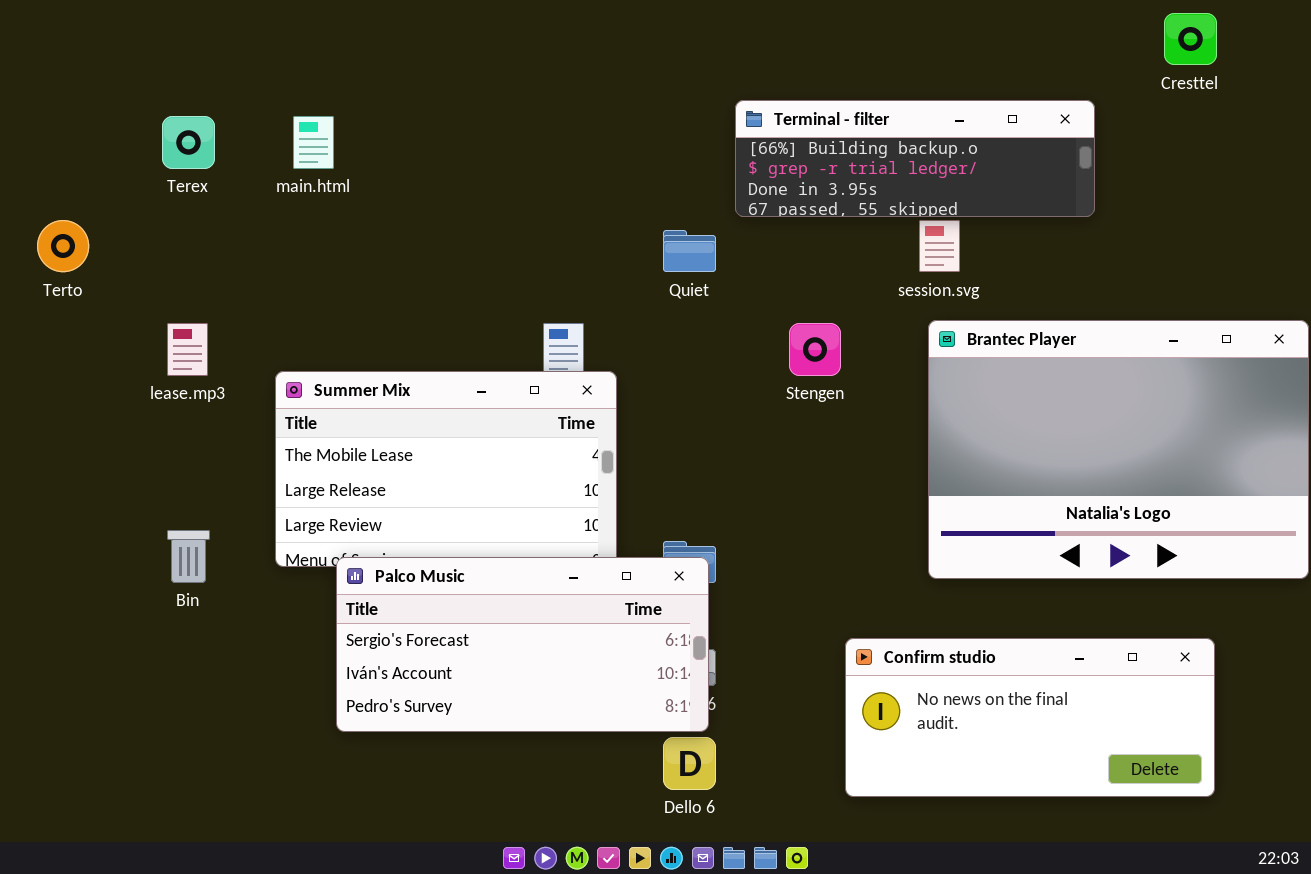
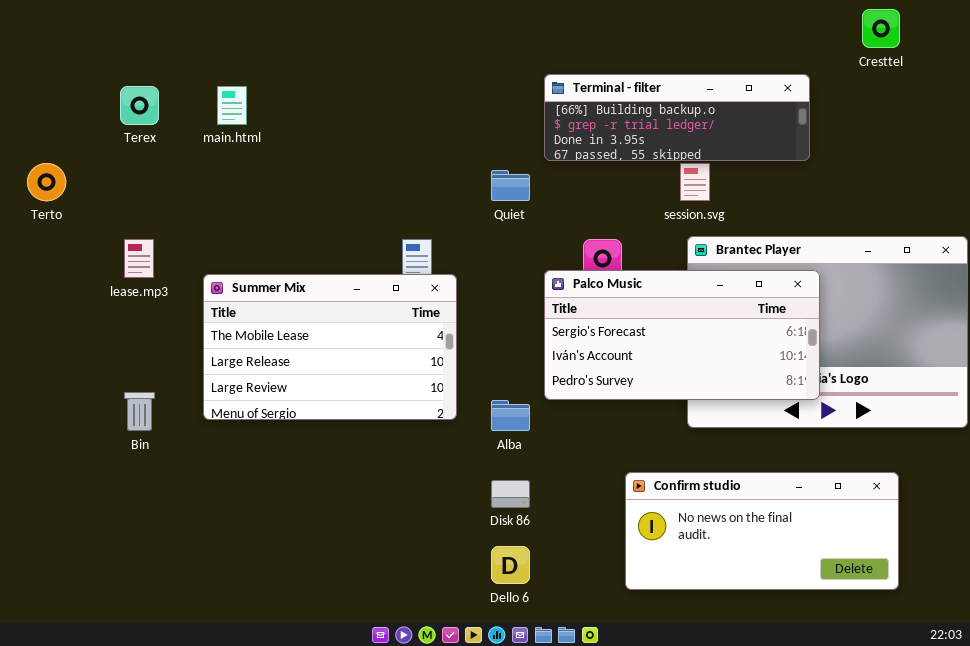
Palco Music: [336,557,709,732] -> [544,270,820,400], moved

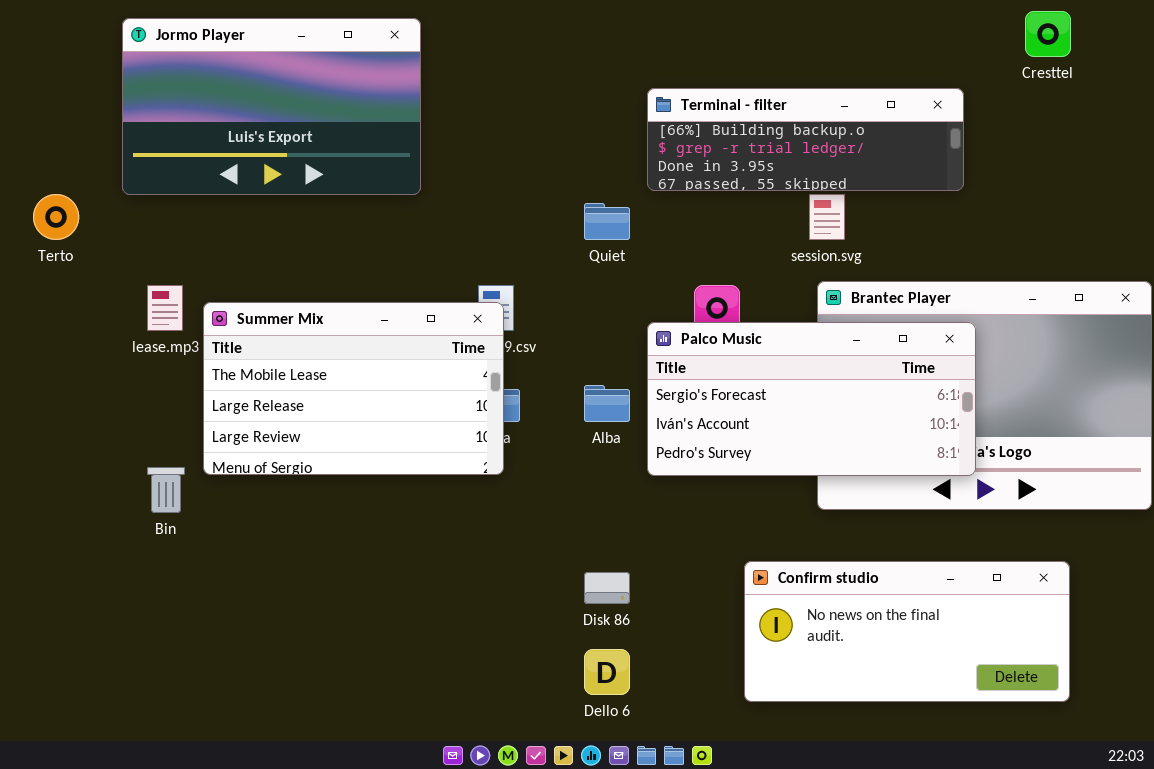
Jormo Player: none -> [122,18,421,195], opened
Summer Mix: [203,274,457,420] -> [203,302,504,475], moved
Alba: [491,400,530,431] -> [584,385,630,422], moved

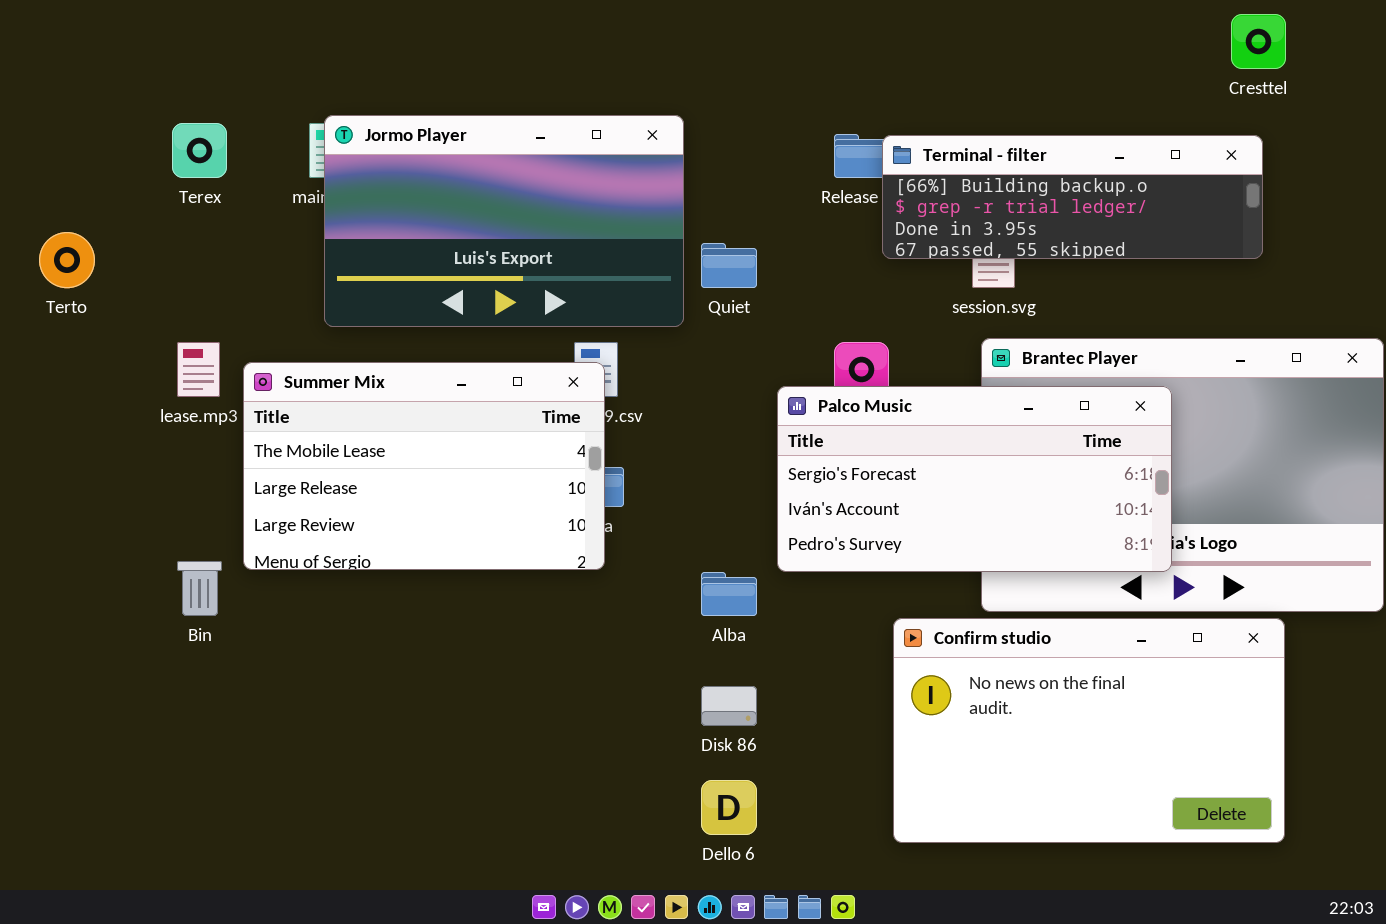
Jormo Player: [122,18,421,195] -> [324,115,684,327], moved
Terminal - filter: [647,88,964,191] -> [882,135,1263,259], moved
Alba: [584,385,630,422] -> [701,572,757,616], moved
Confirm studio: [744,561,1070,702] -> [893,618,1285,843], resized

